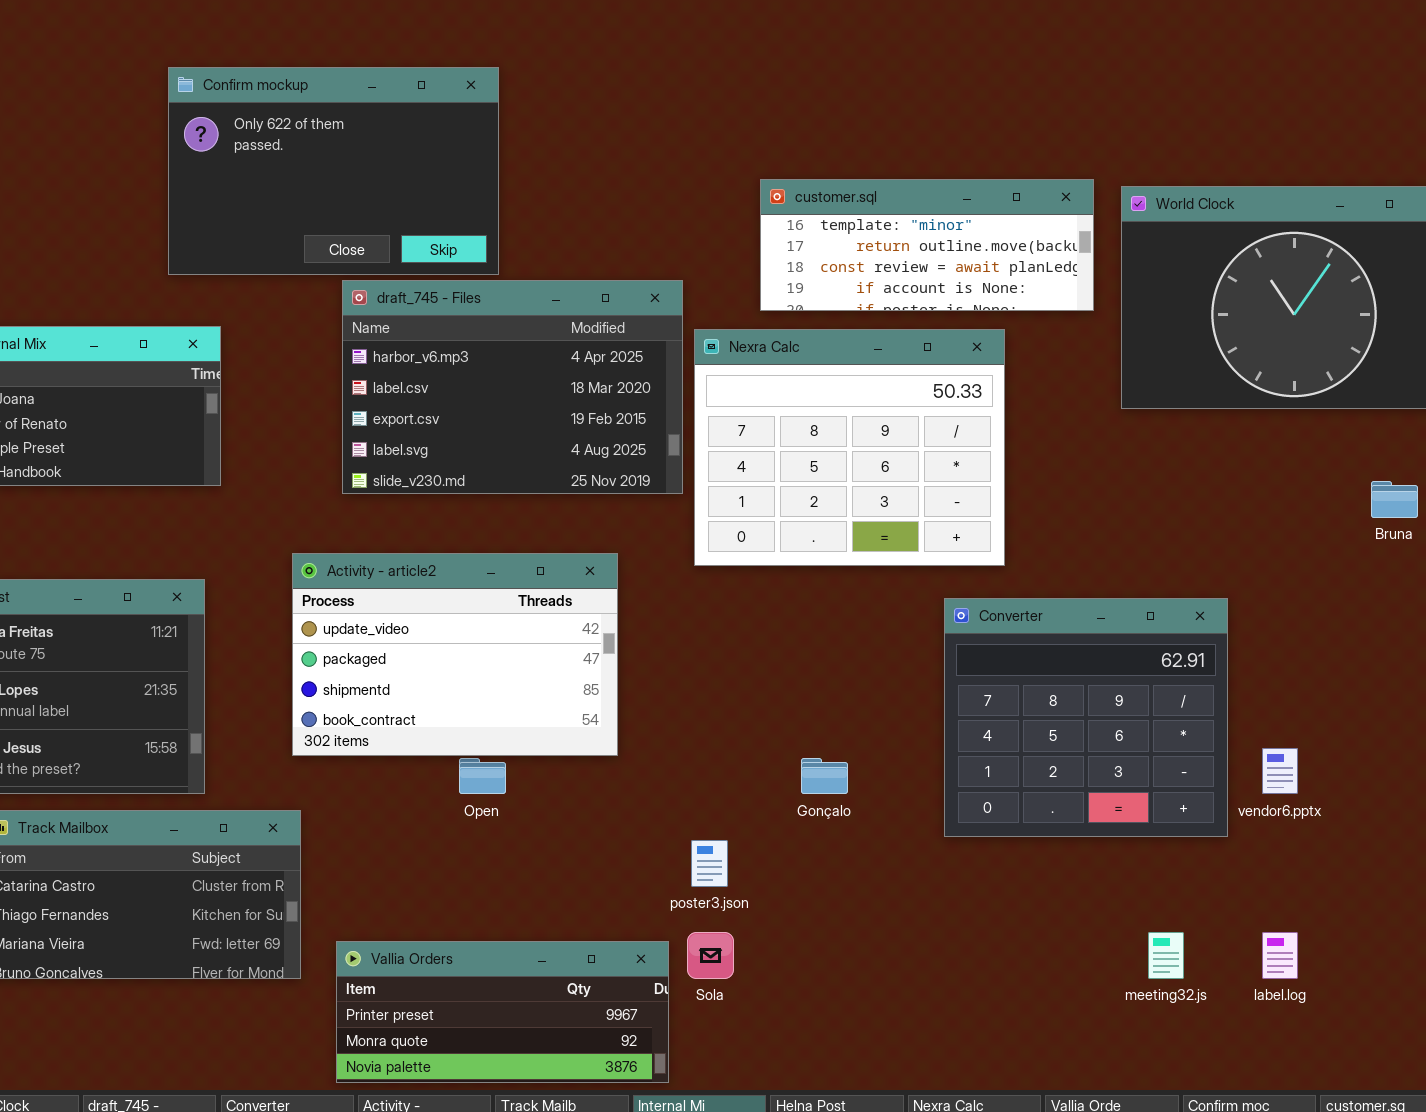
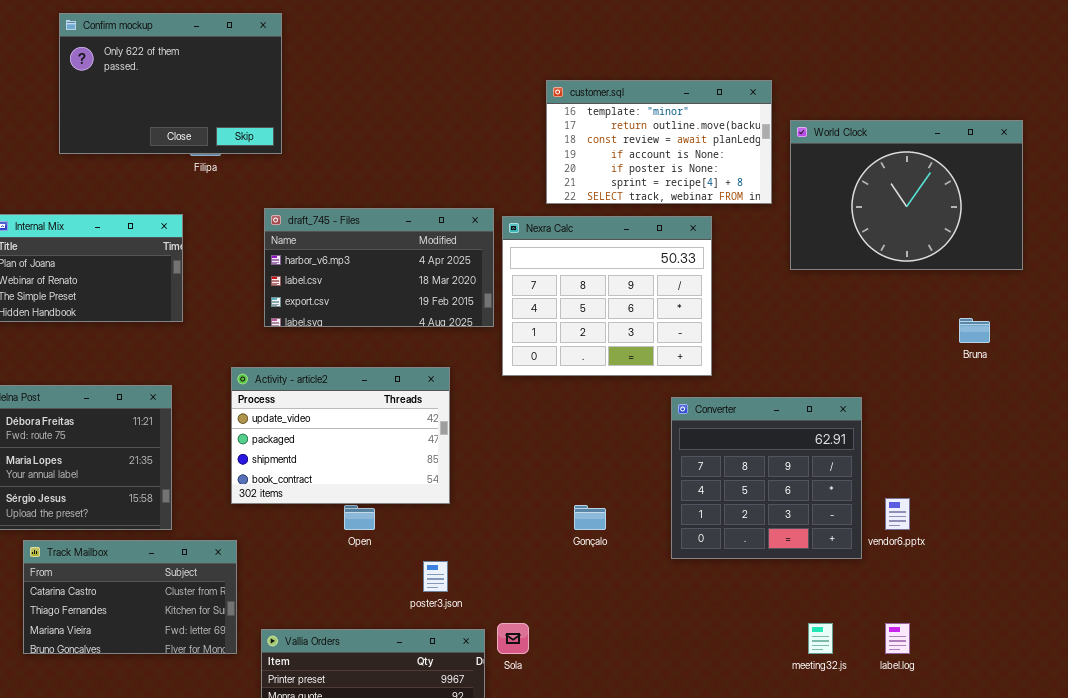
Confirm mockup: [168,67,499,275] -> [59,13,282,154], moved
customer.sql: [760,179,1094,311] -> [546,80,772,204], resized
draft_745 - Files: [342,280,683,494] -> [264,208,494,327], resized
poster3.json: [691,840,728,887] -> [423,561,448,592], moved

